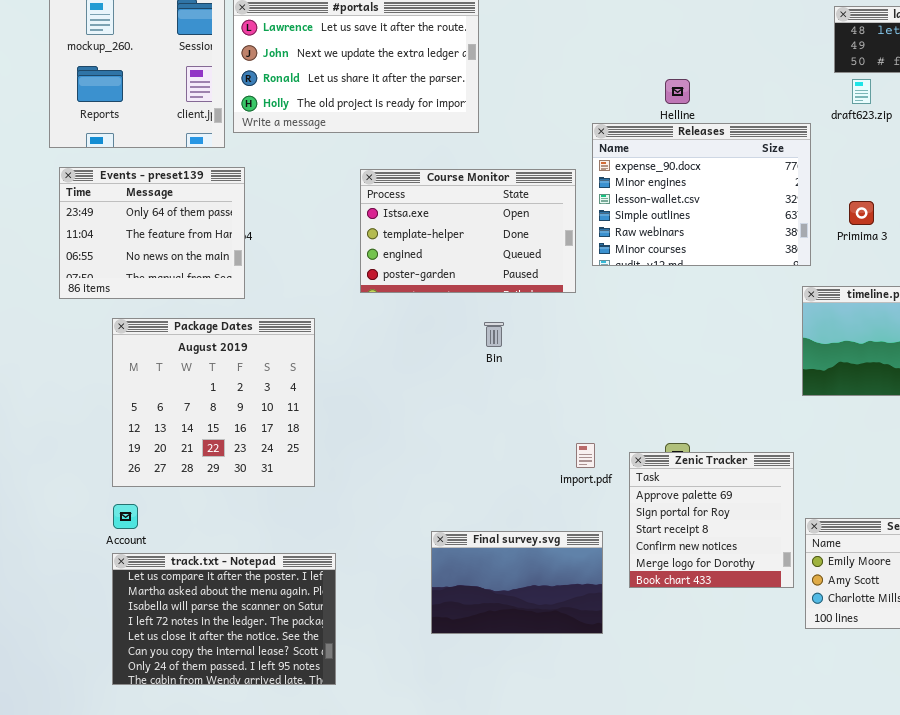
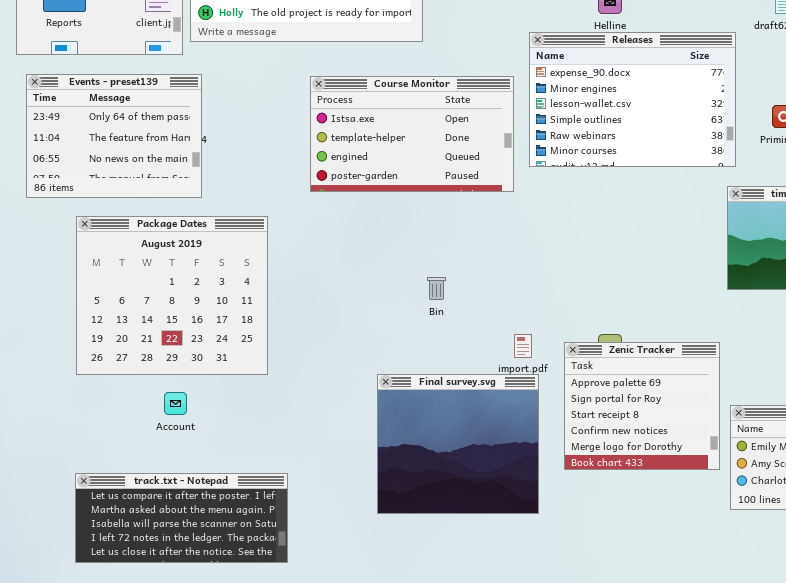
Bin: [484,322,504,347] -> [427,277,446,300], moved
Account: [113,504,138,529] -> [164,392,187,415], moved
Final survey.svg: [431,531,603,634] -> [377,374,539,514], resized
track.txt - Notepad: [112,553,336,685] -> [75,473,288,563], resized

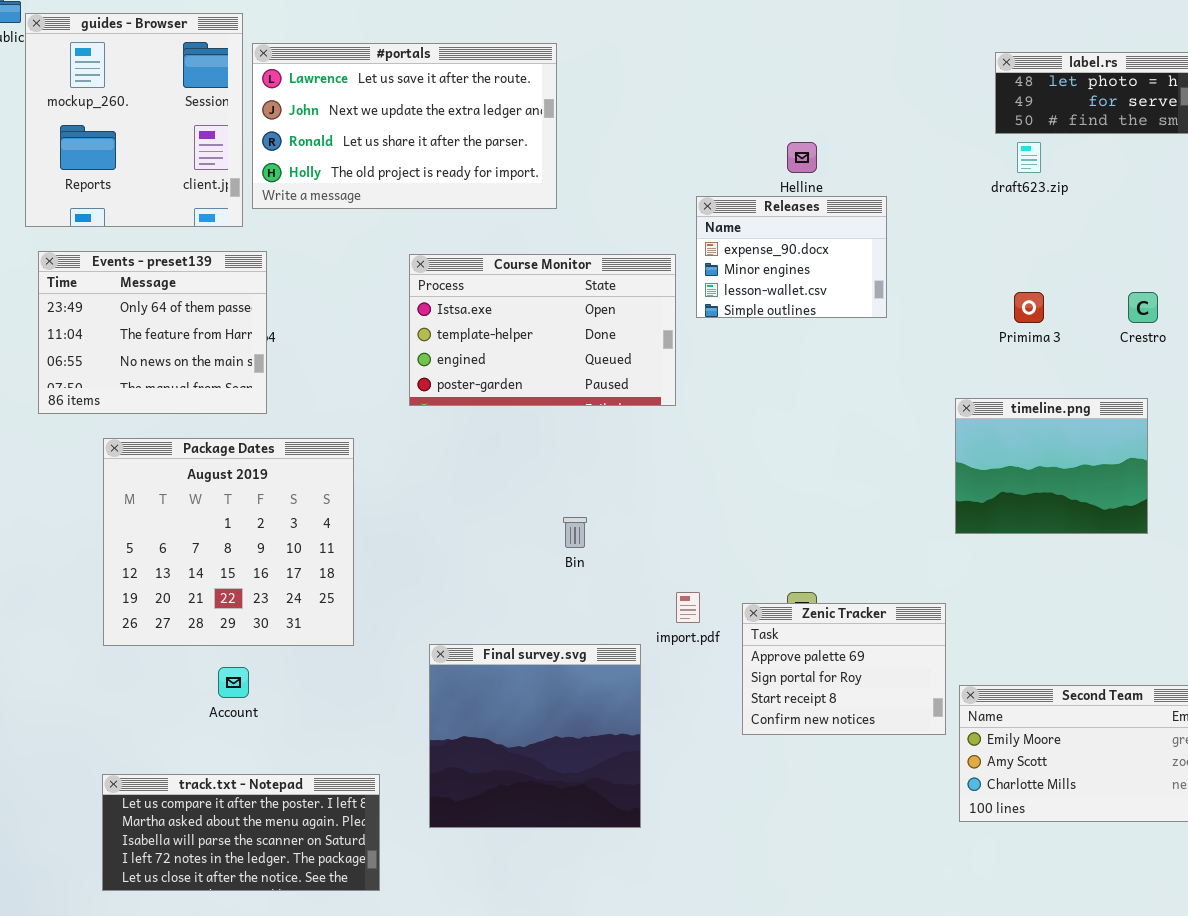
Releases: [529,32,736,167] -> [696,196,887,318], resized
Zenic Tracker: [564,342,720,470] -> [742,603,946,735], resized
Final survey.svg: [377,374,539,514] -> [429,644,641,828], moved

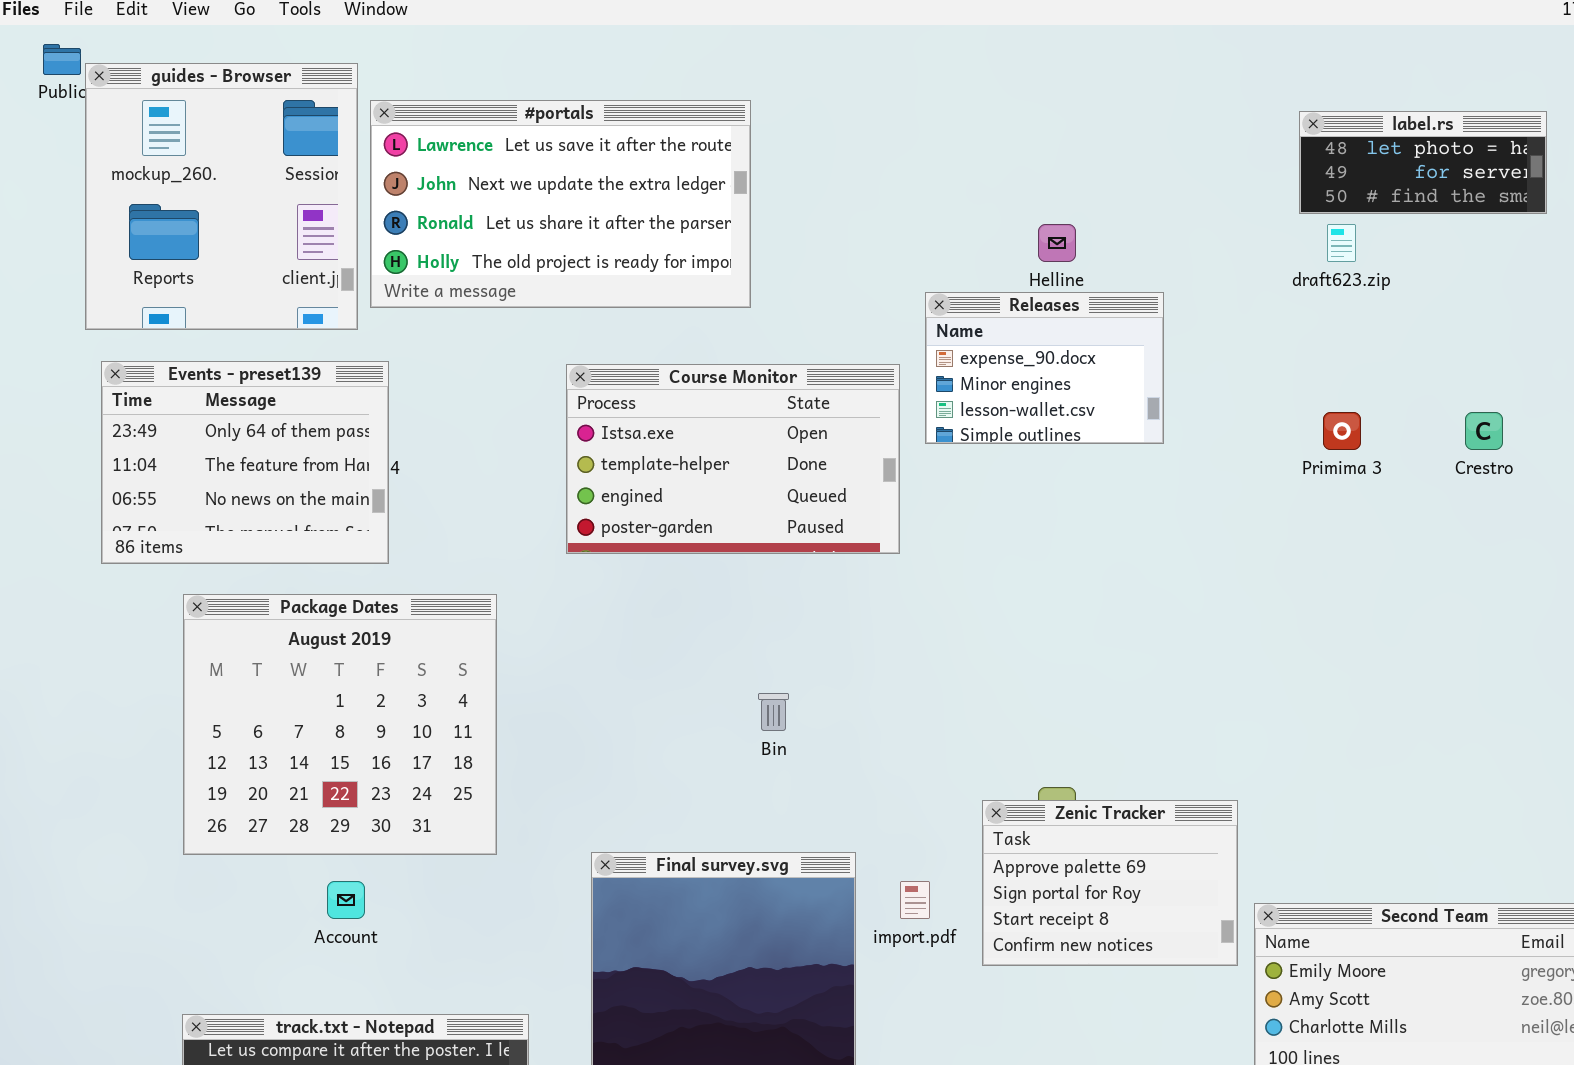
timeline.png: [955,398,1148,534] -> none, closed
import.pdf: [676,592,700,623] -> [900,881,930,919], moved

